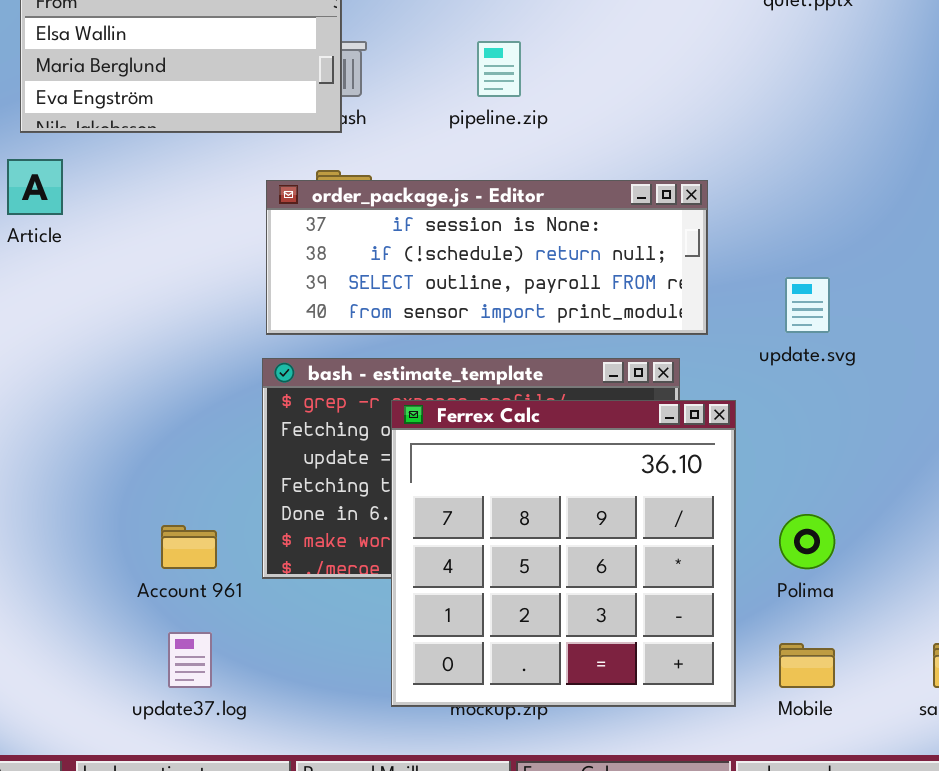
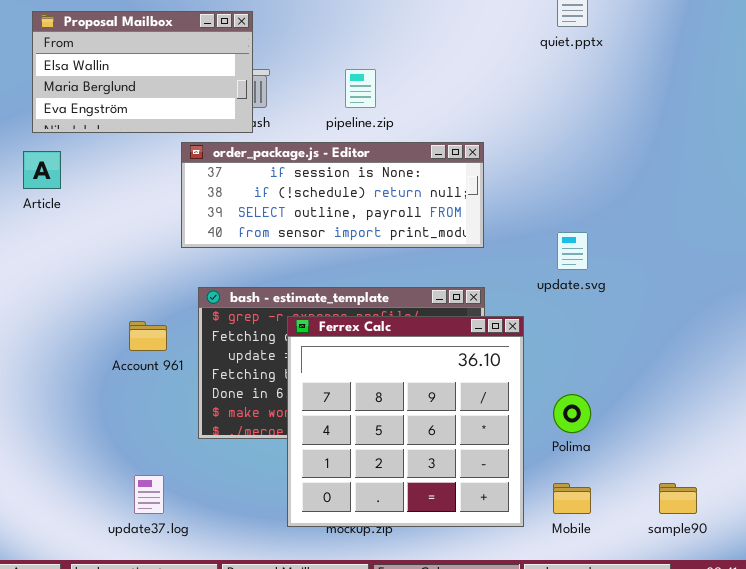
order_package.js - Editor: [266,180,708,335] -> [181,142,484,248], moved
Account 961: [161,525,217,569] -> [129,321,167,351], moved

